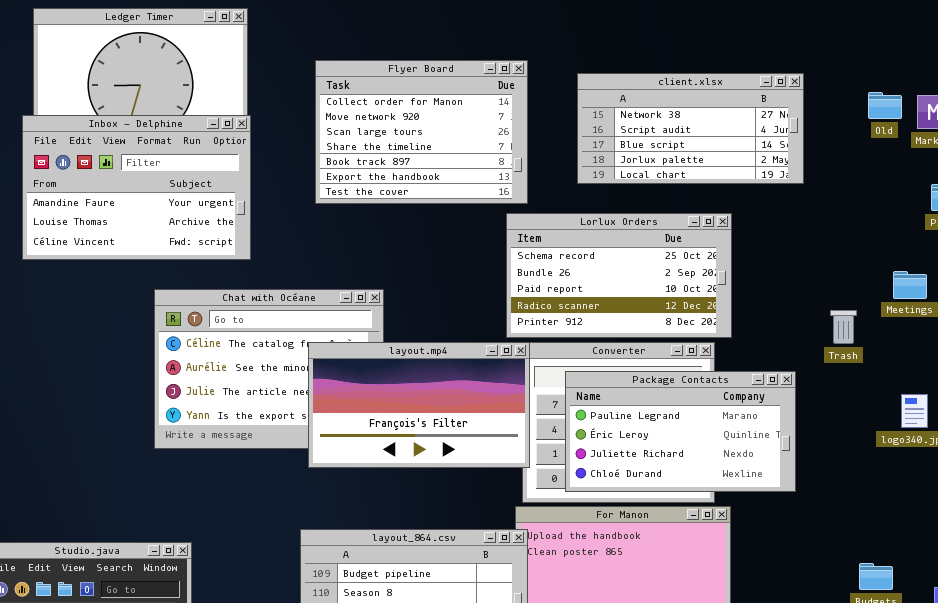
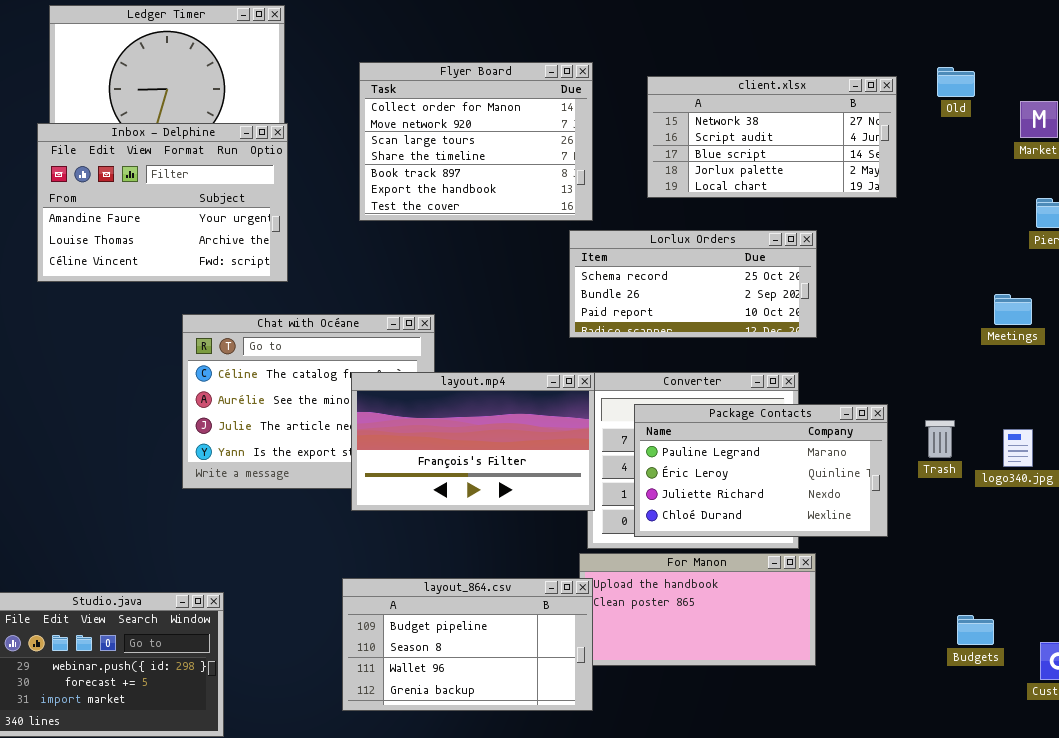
Old: [868,92,902,119] -> [937,67,975,97], moved
Lorlux Orders: [506,213,732,338] -> [569,230,817,338], resized
Trash: [830,310,857,344] -> [925,420,955,458], moved

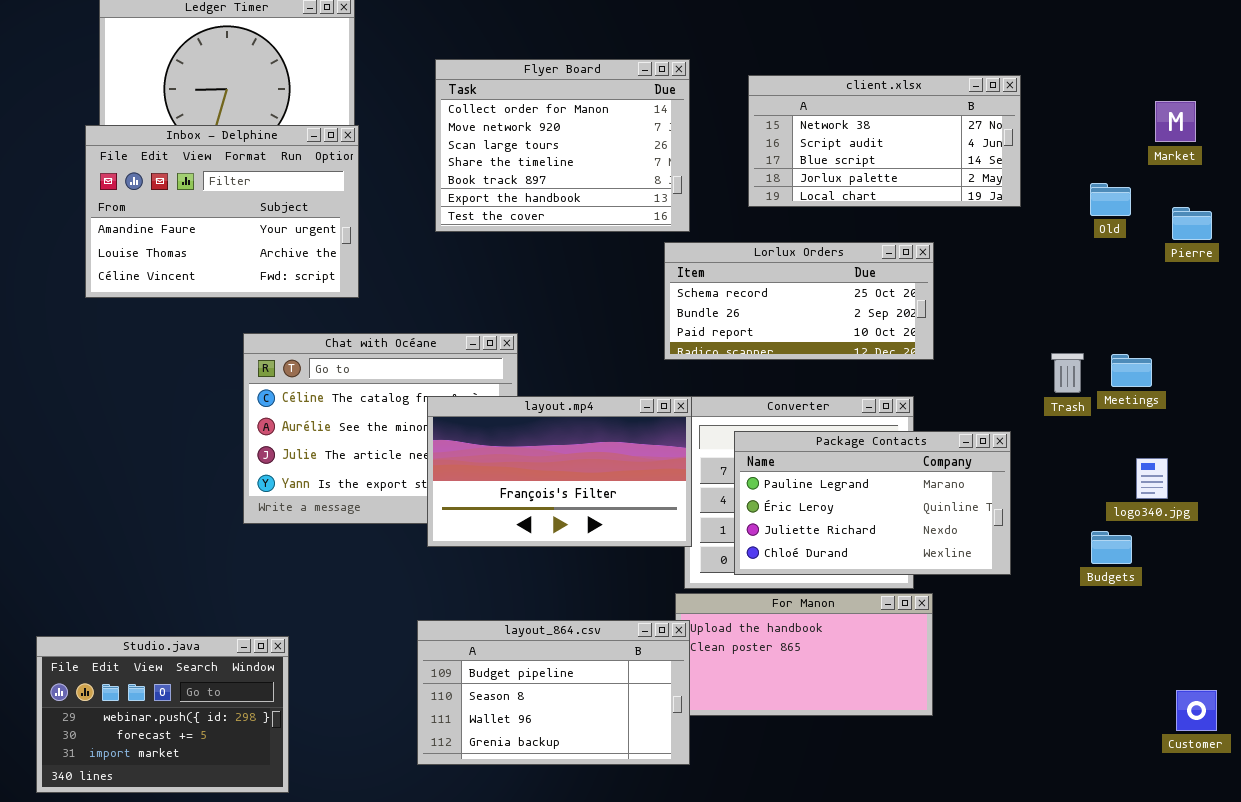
Old: [937,67,975,97] -> [1090,183,1131,216], moved
Meetings: [994,294,1032,325] -> [1111,354,1152,387], moved
Trash: [925,420,955,458] -> [1051,353,1084,393], moved
Budgets: [957,615,994,645] -> [1091,531,1132,564], moved

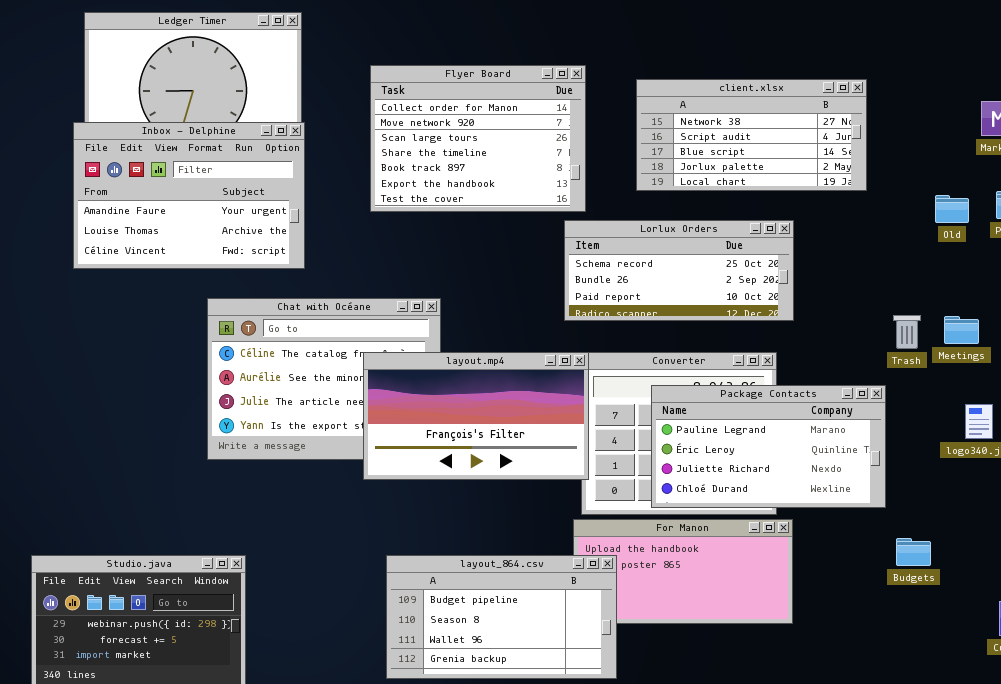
Old: [1090,183,1131,216] -> [935,195,969,223], moved
Package Contacts: [734,431,1011,575] -> [651,385,886,508], moved
Budgets: [1091,531,1132,564] -> [896,538,931,566], moved
layout_864.csv: [417,620,690,765] -> [386,555,617,679], moved

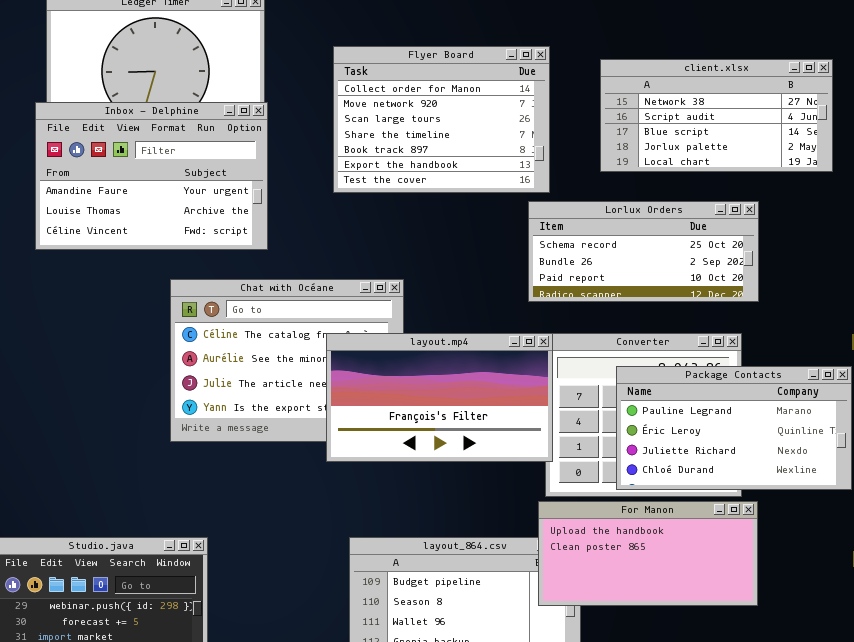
For Manon: [573,519,793,624] -> [538,501,758,606], raised

